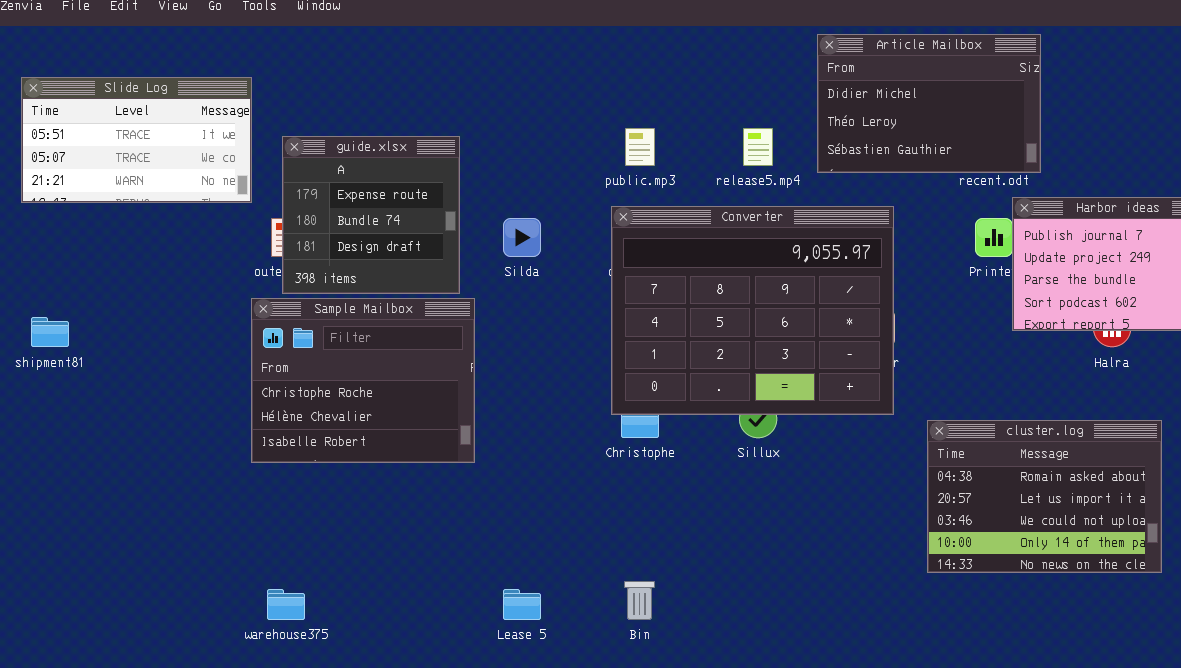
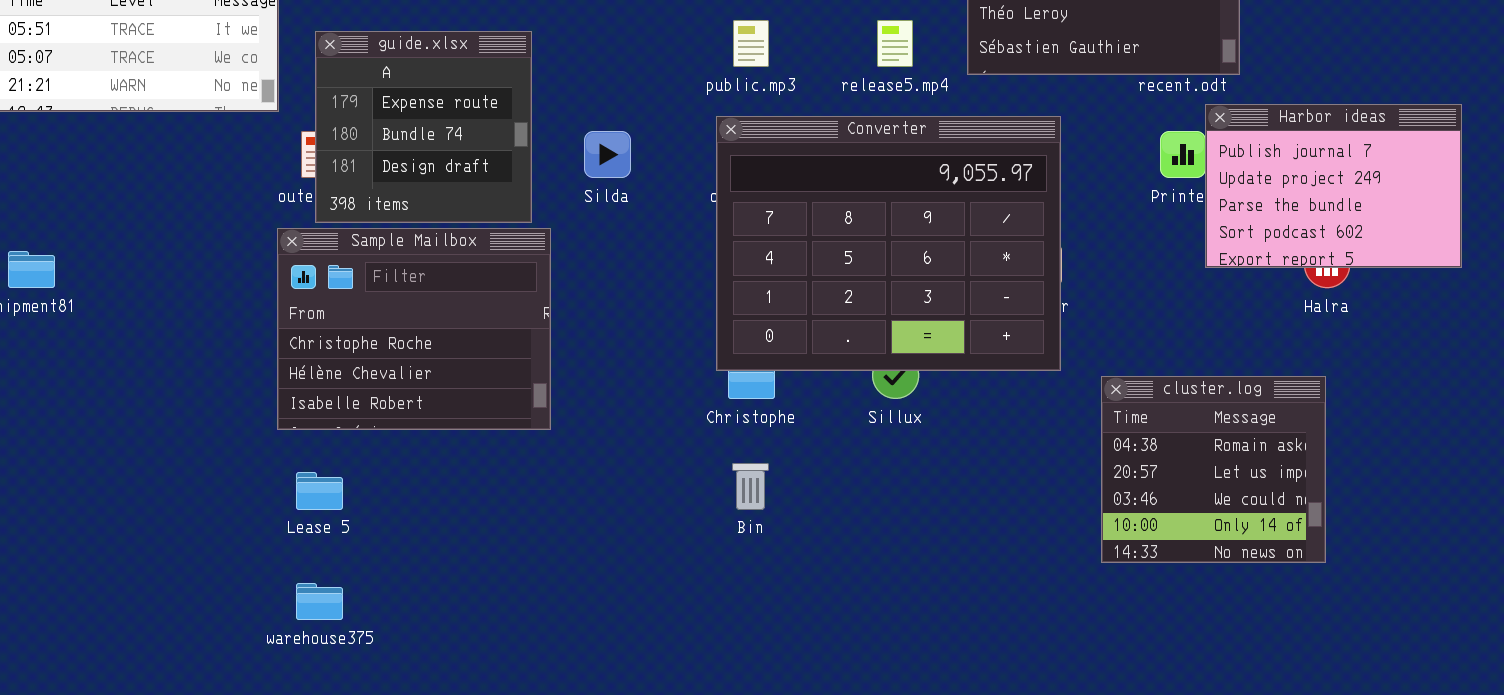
cluster.log: [927,420,1162,573] -> [1101,376,1326,563], resized
Bin: [624,581,655,620] -> [732,463,769,510], moved
Lease 5: [503,589,541,620] -> [296,472,343,510], moved

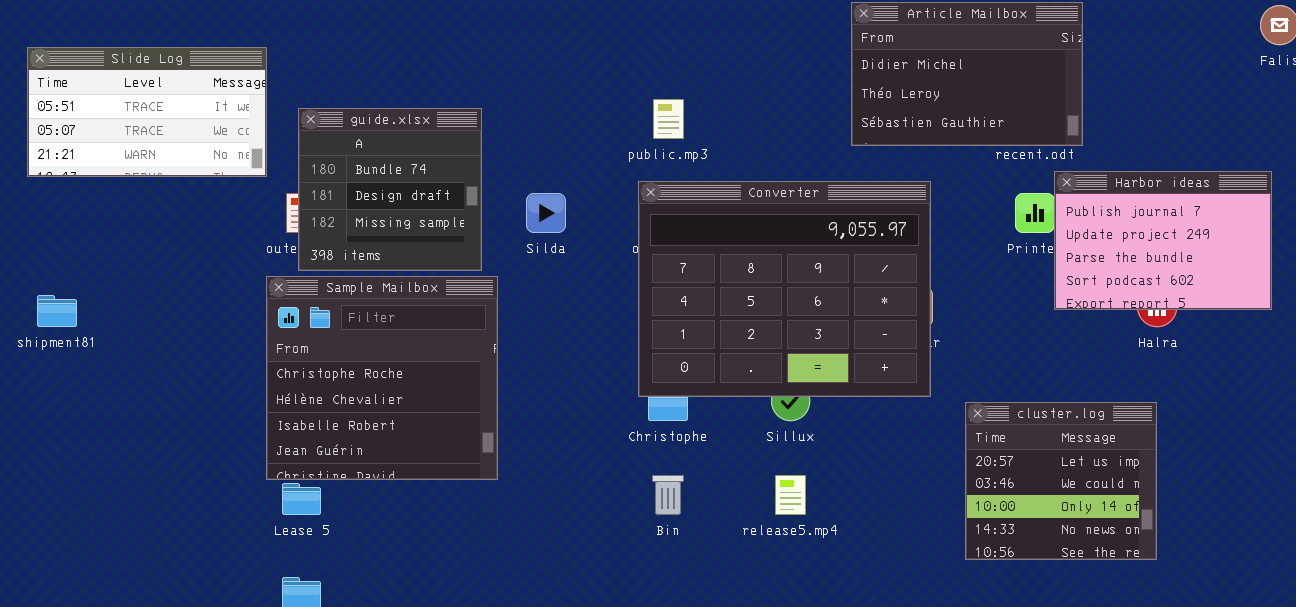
release5.mp4: [877,20,913,67] -> [775,475,806,515], moved
guide.xlsx: [315,31,532,223] -> [298,108,482,271], scrolled down 1 row
Sample Mailbox: [277,228,551,430] -> [266,276,498,480], resized
cluster.log: [1101,376,1326,563] -> [965,402,1157,560], scrolled down 1 row

